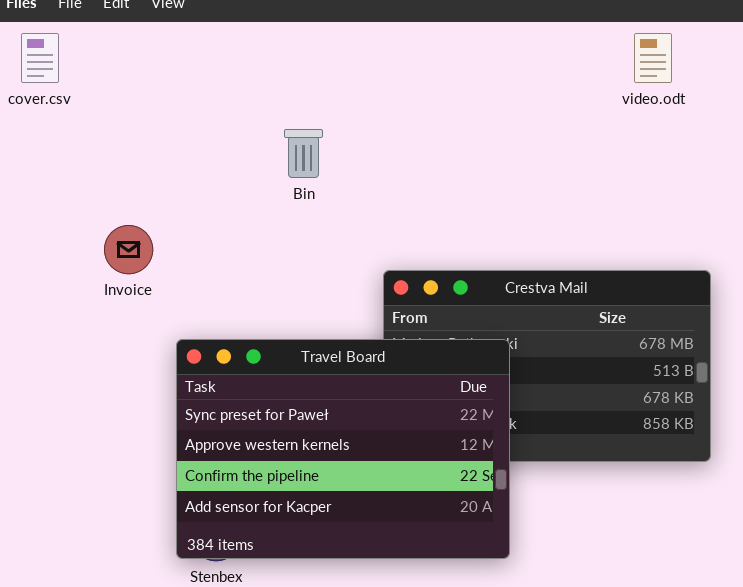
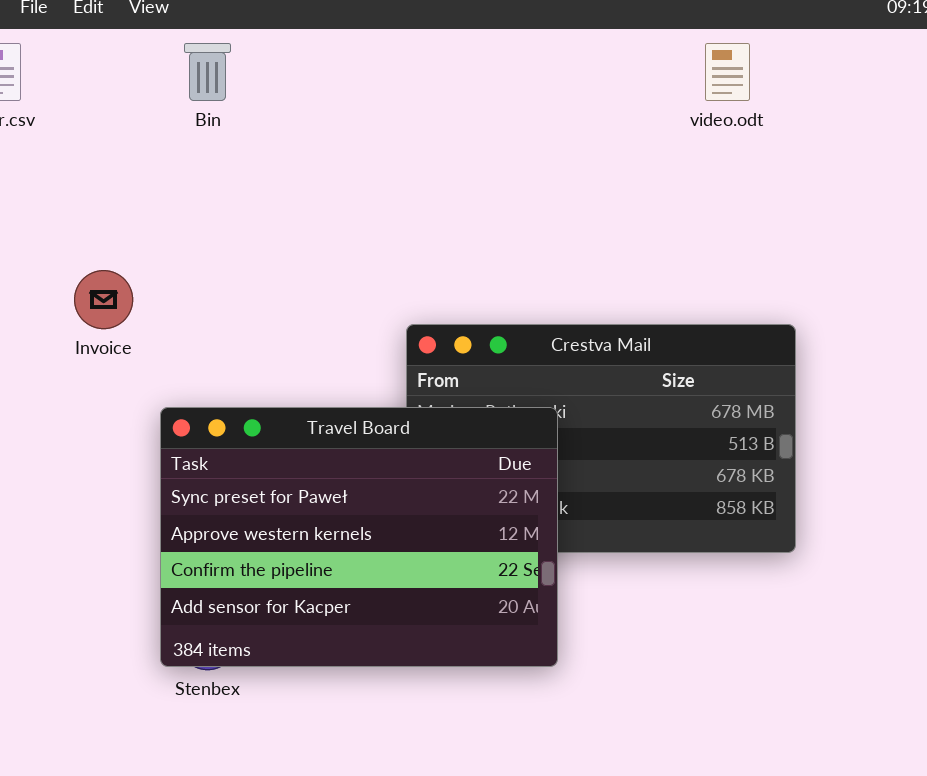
Bin: [284,129,323,178] -> [184,43,231,101], moved

